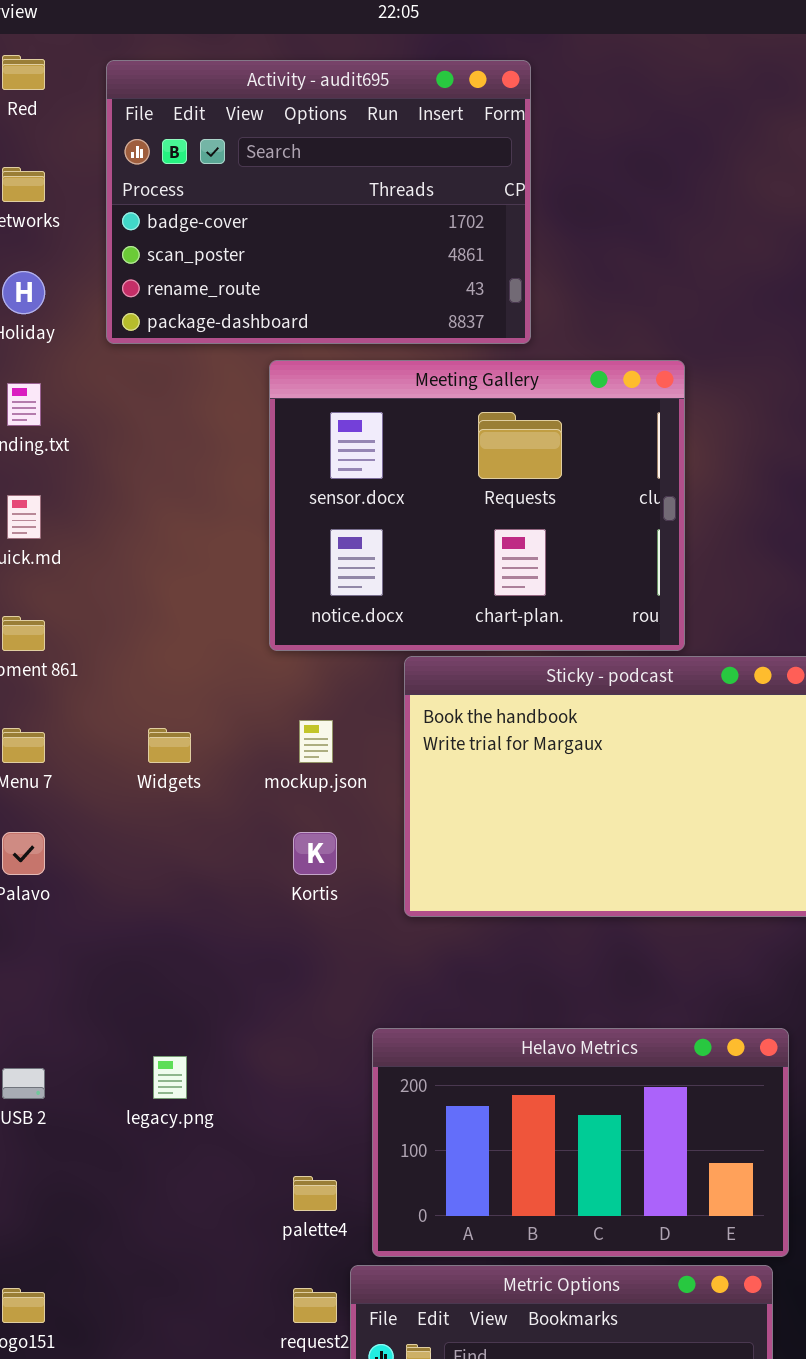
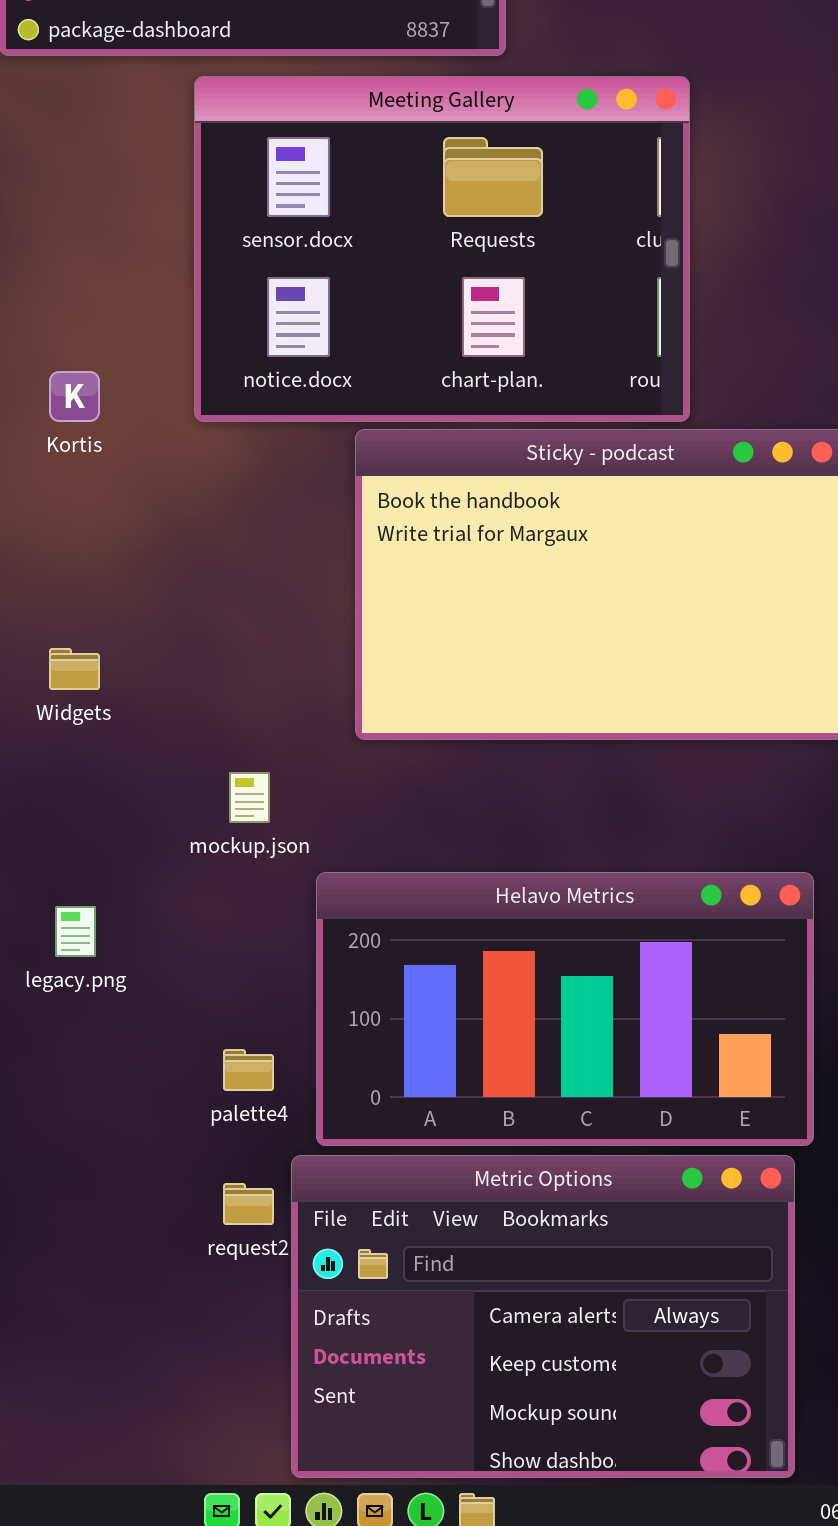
mockup.json: [299,720,333,763] -> [229,772,270,823], moved
Widgets: [148,728,191,763] -> [49,648,100,690], moved
Kortis: [293,832,337,875] -> [49,371,100,422], moved

